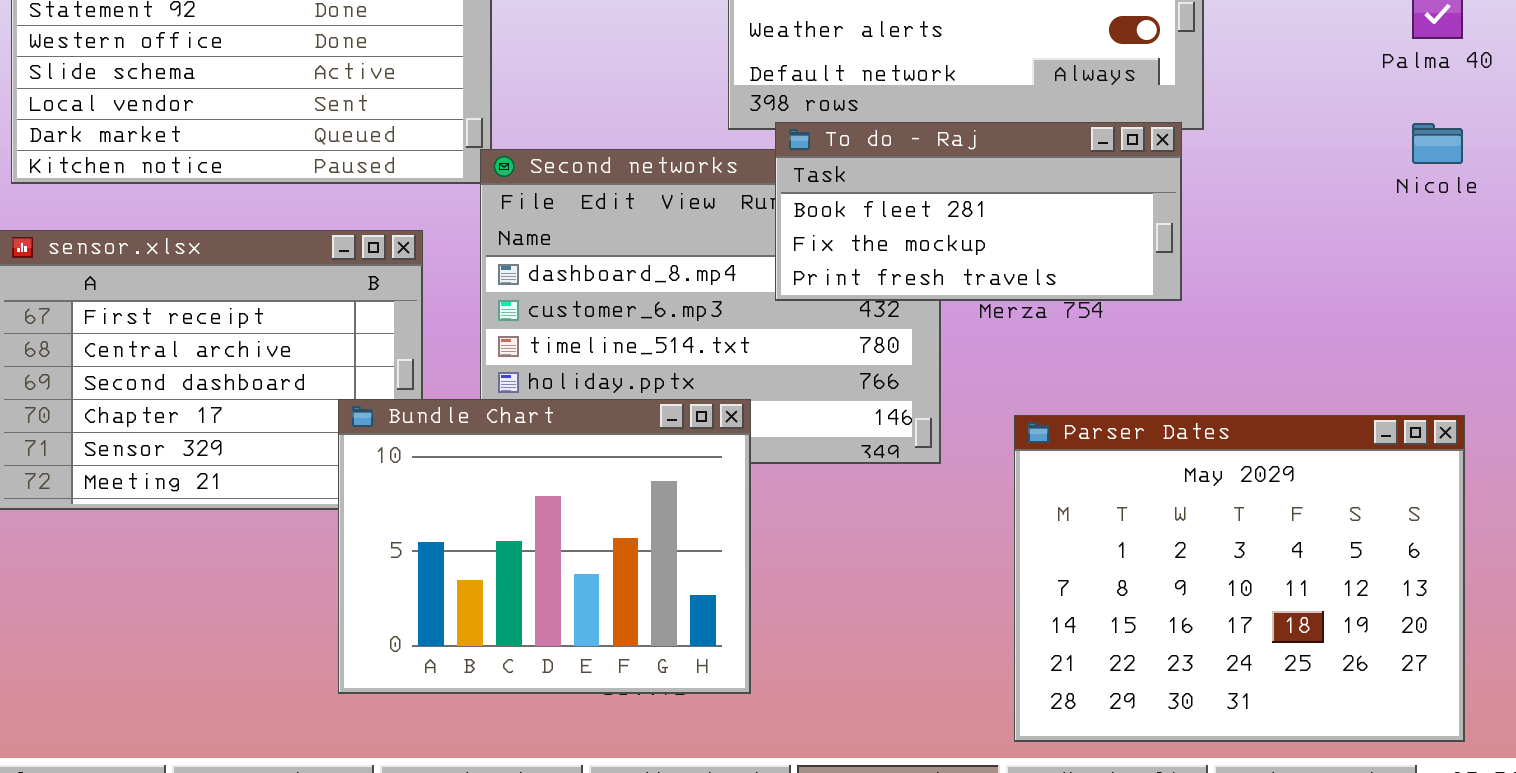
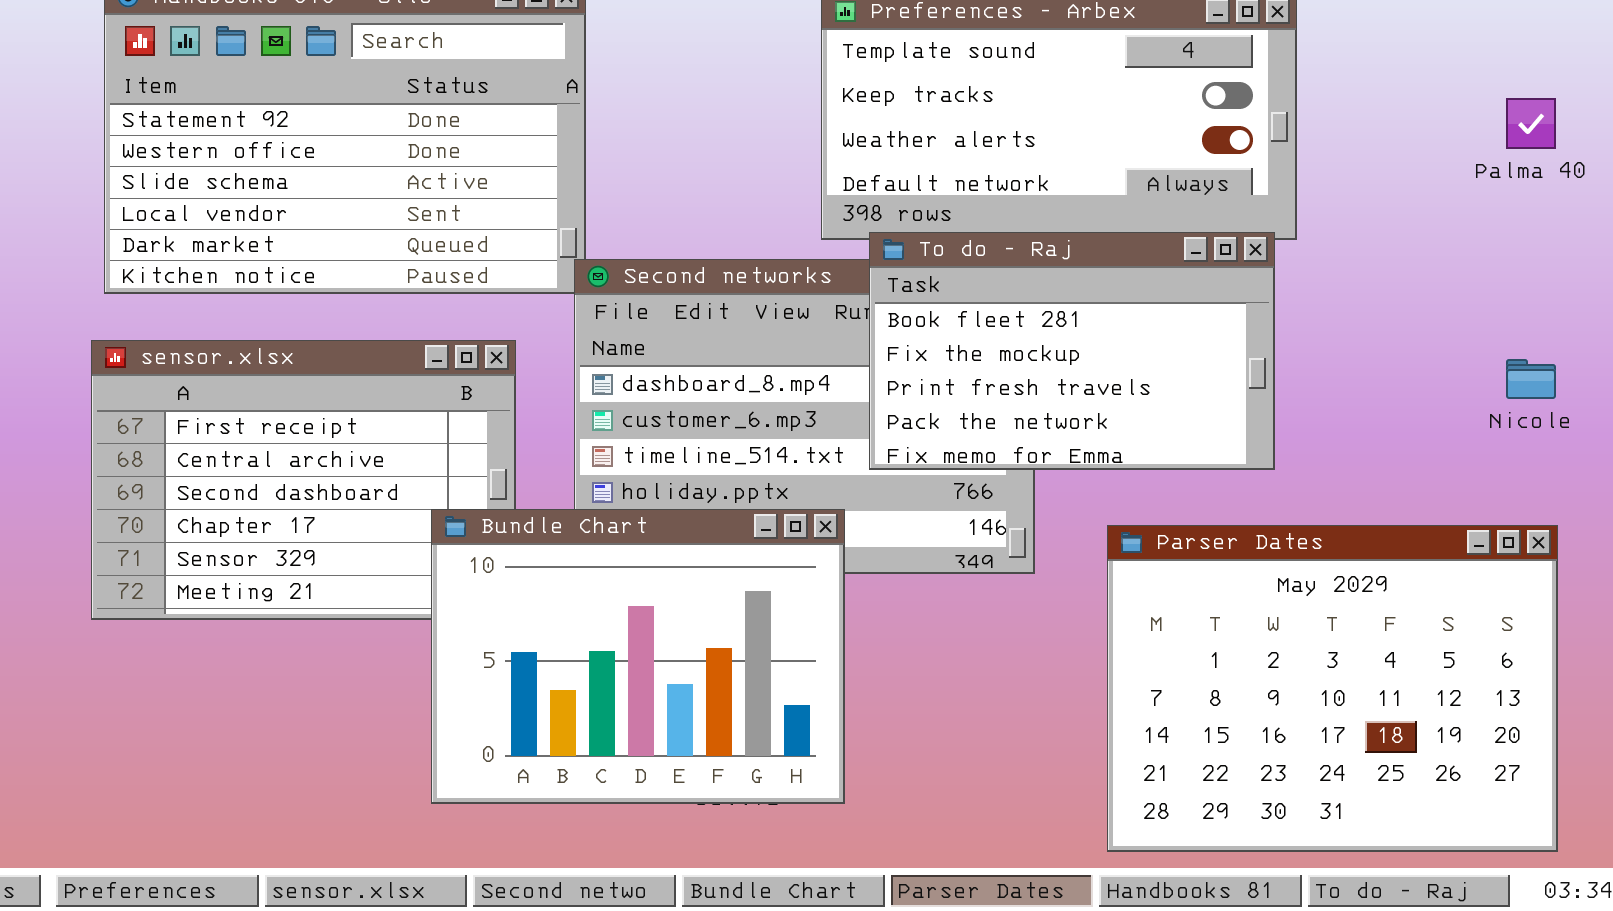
To do - Raj: [775,122,1182,301] -> [869,232,1275,470], resized
Nicole: [1412,123,1463,164] -> [1506,359,1556,399], moved

